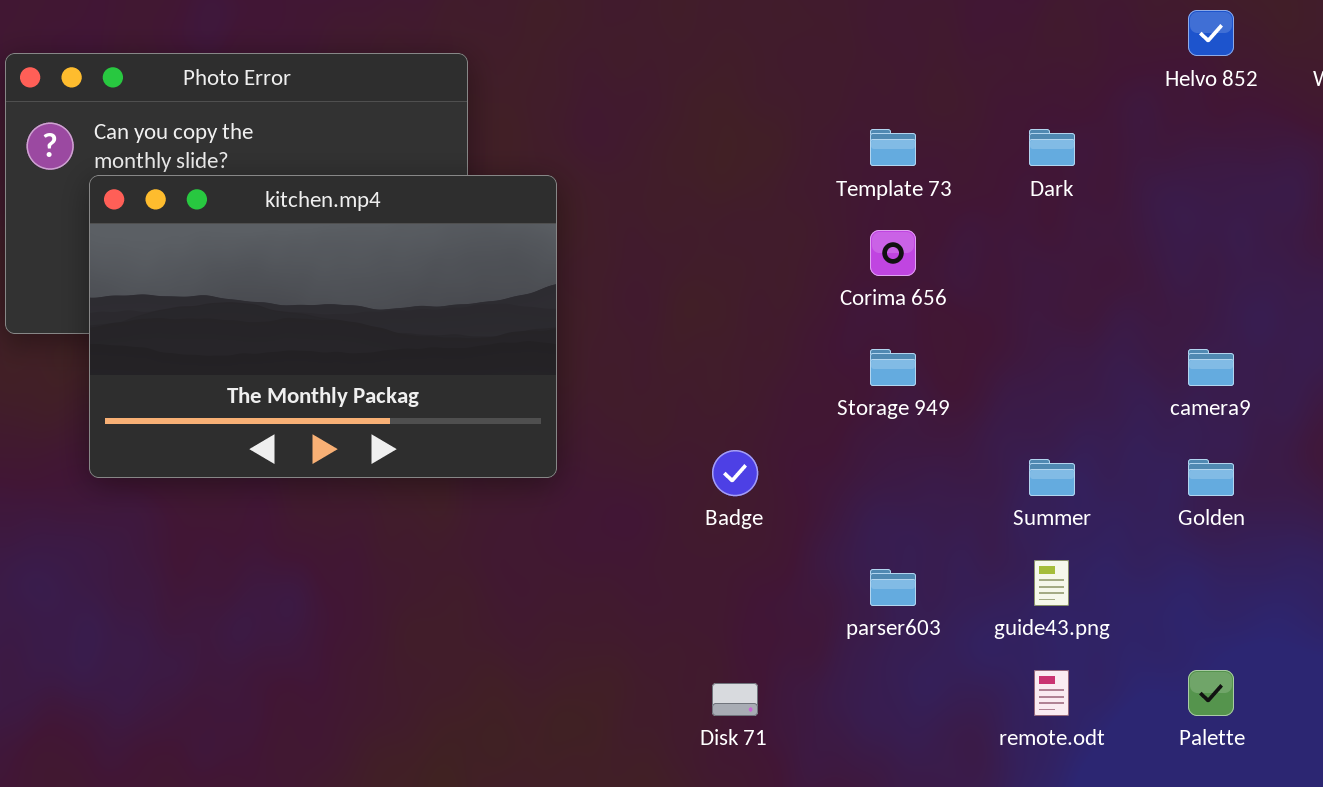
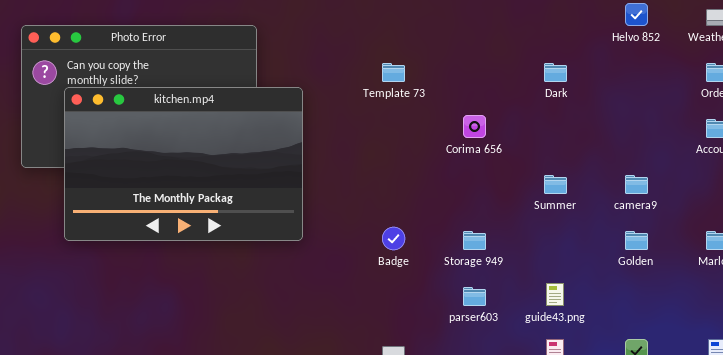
Template 73: [870,129,916,166] -> [382,63,405,82], moved
Storage 949: [870,349,916,386] -> [463,231,486,250], moved
Summer: [1029,459,1075,496] -> [544,175,567,194], moved

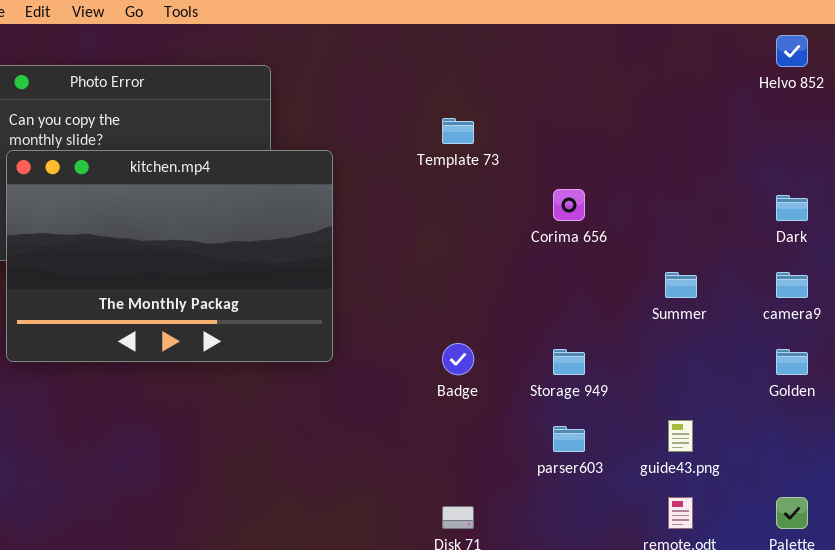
Dark: [544,63,567,82] -> [776,195,808,221], moved

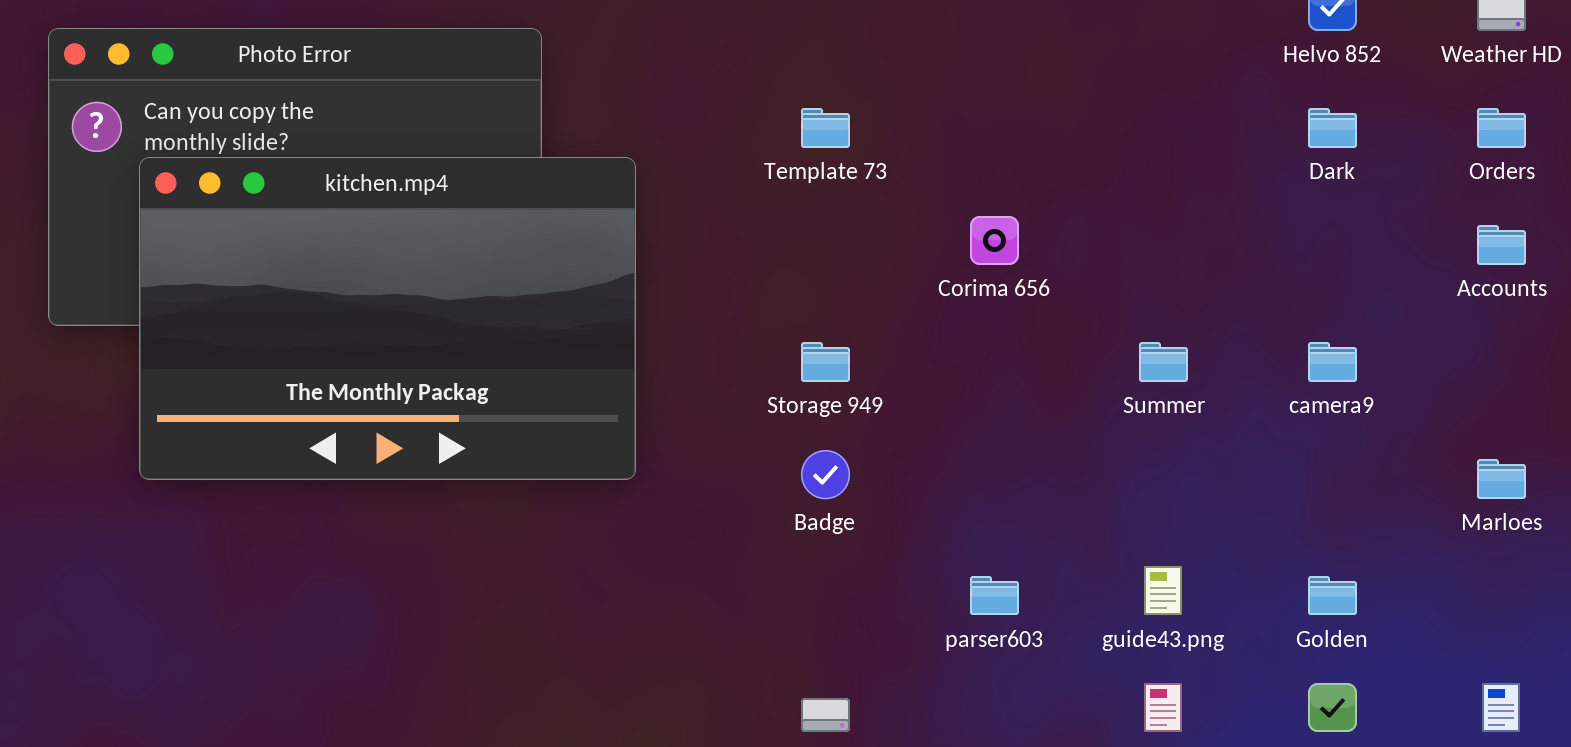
Dark: [776,195,808,221] -> [1308,108,1357,148], moved
Storage 949: [553,349,585,375] -> [801,342,850,382], moved
Golden: [776,349,808,375] -> [1308,576,1357,615], moved

